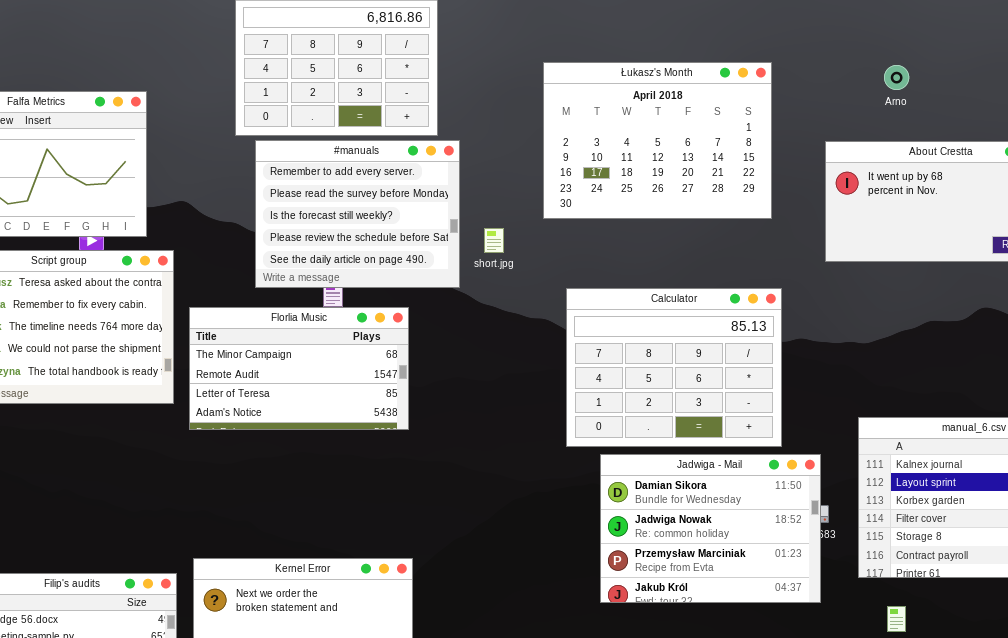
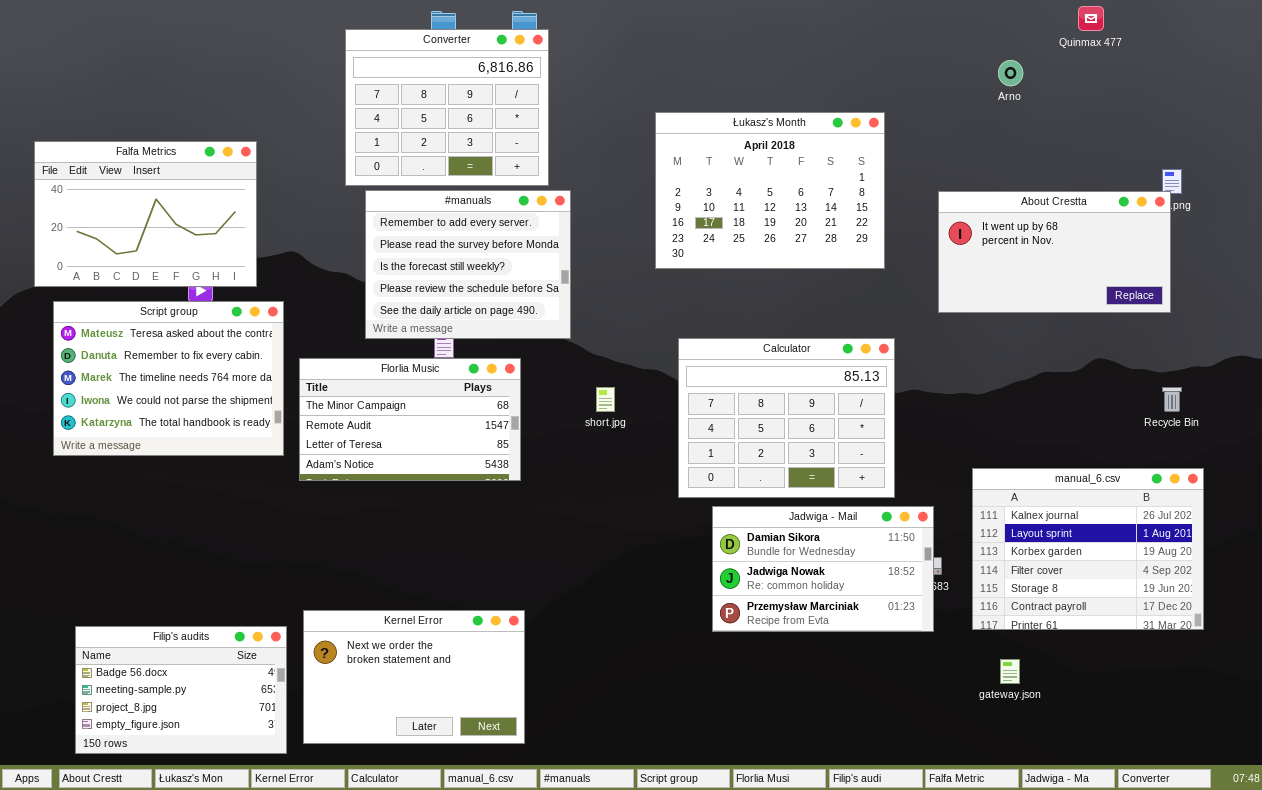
Arno: [884,65,909,90] -> [998,60,1023,86], moved
short.jpg: [484,228,504,253] -> [596,387,615,412], moved
Jadwiga - Mail: [600,454,821,603] -> [712,506,934,632], resized

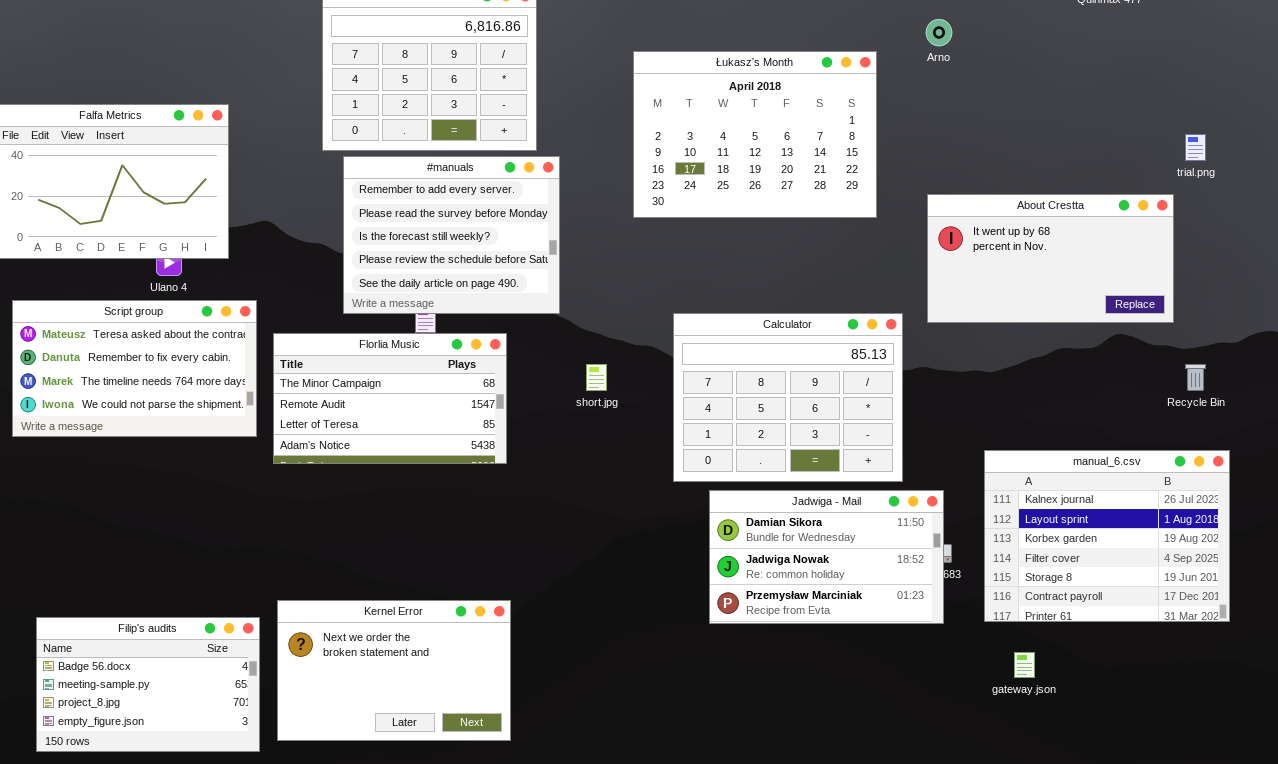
Arno: [998,60,1023,86] -> [926,19,952,46], moved
Łukasz's Month: [655,112,885,269] -> [633,51,877,218], moved
About Crestta: [938,191,1171,313] -> [927,194,1174,323], moved
Script group: [53,301,284,456] -> [12,300,257,437], resized

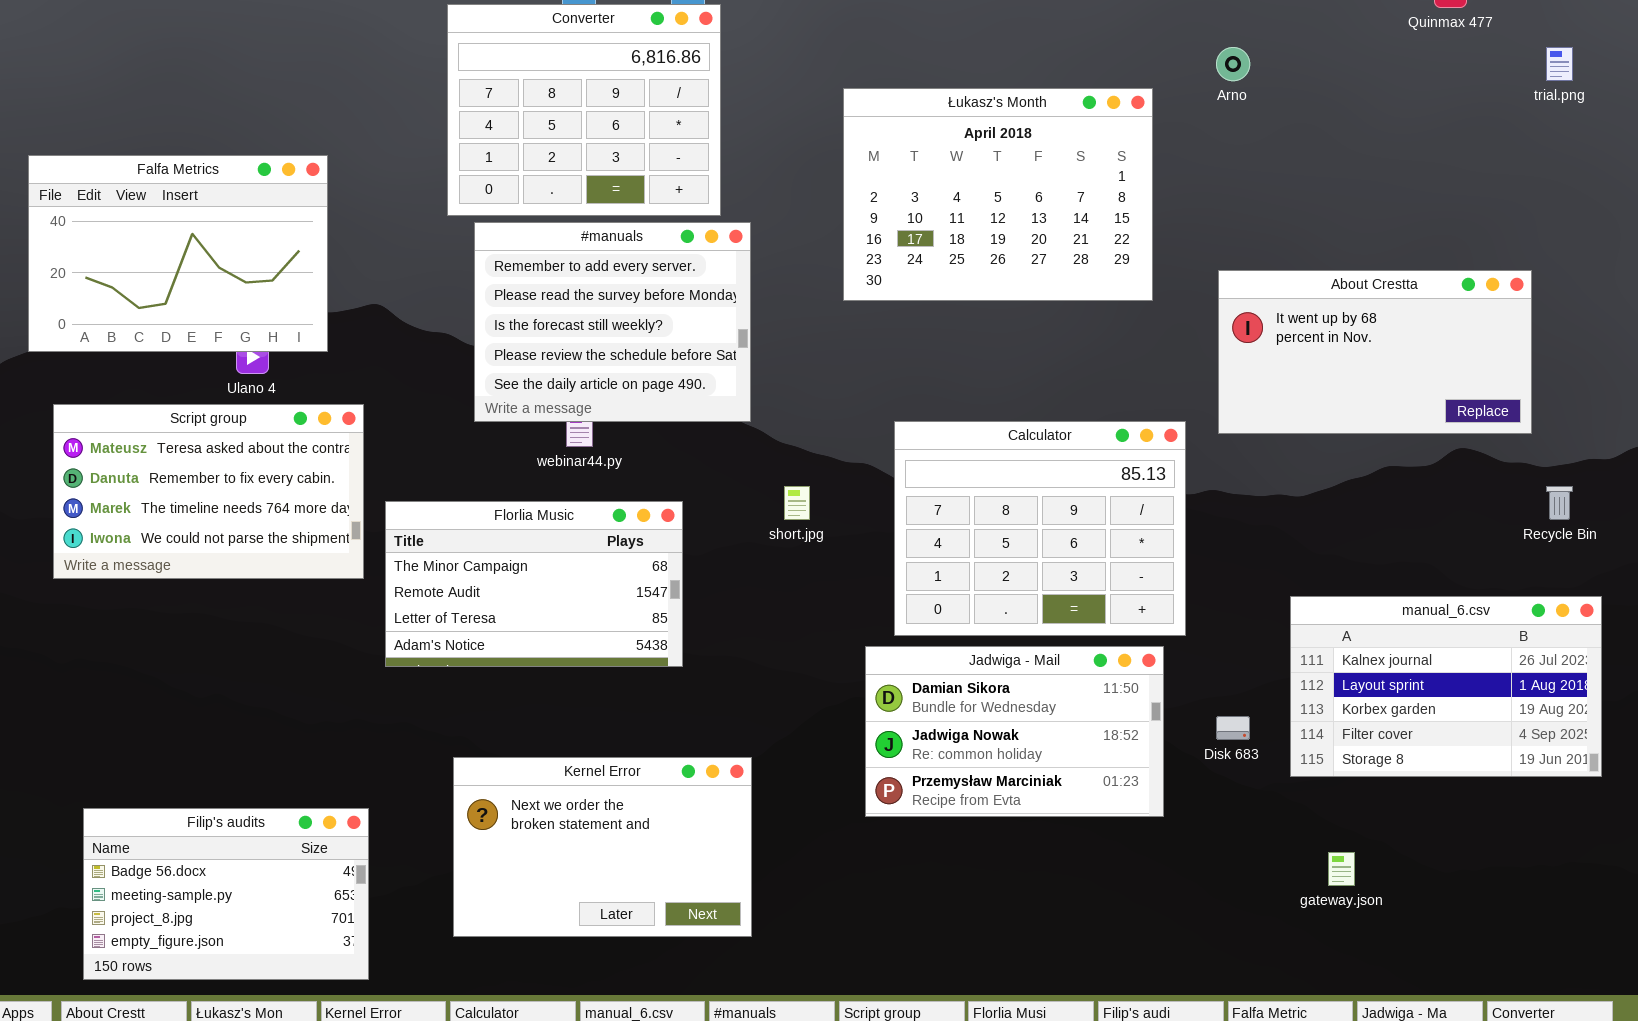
trial.png: [1185,134,1206,161] -> [1546,47,1573,81], moved
Florlia Music: [273,333,507,464] -> [385,501,683,667], moved
manual_6.csv: [984,450,1230,622] -> [1290,596,1602,777], resized
Jadwiga - Mail: [709,490,944,624] -> [865,646,1164,817], moved
Kernel Error: [277,600,511,741] -> [453,757,752,937], moved

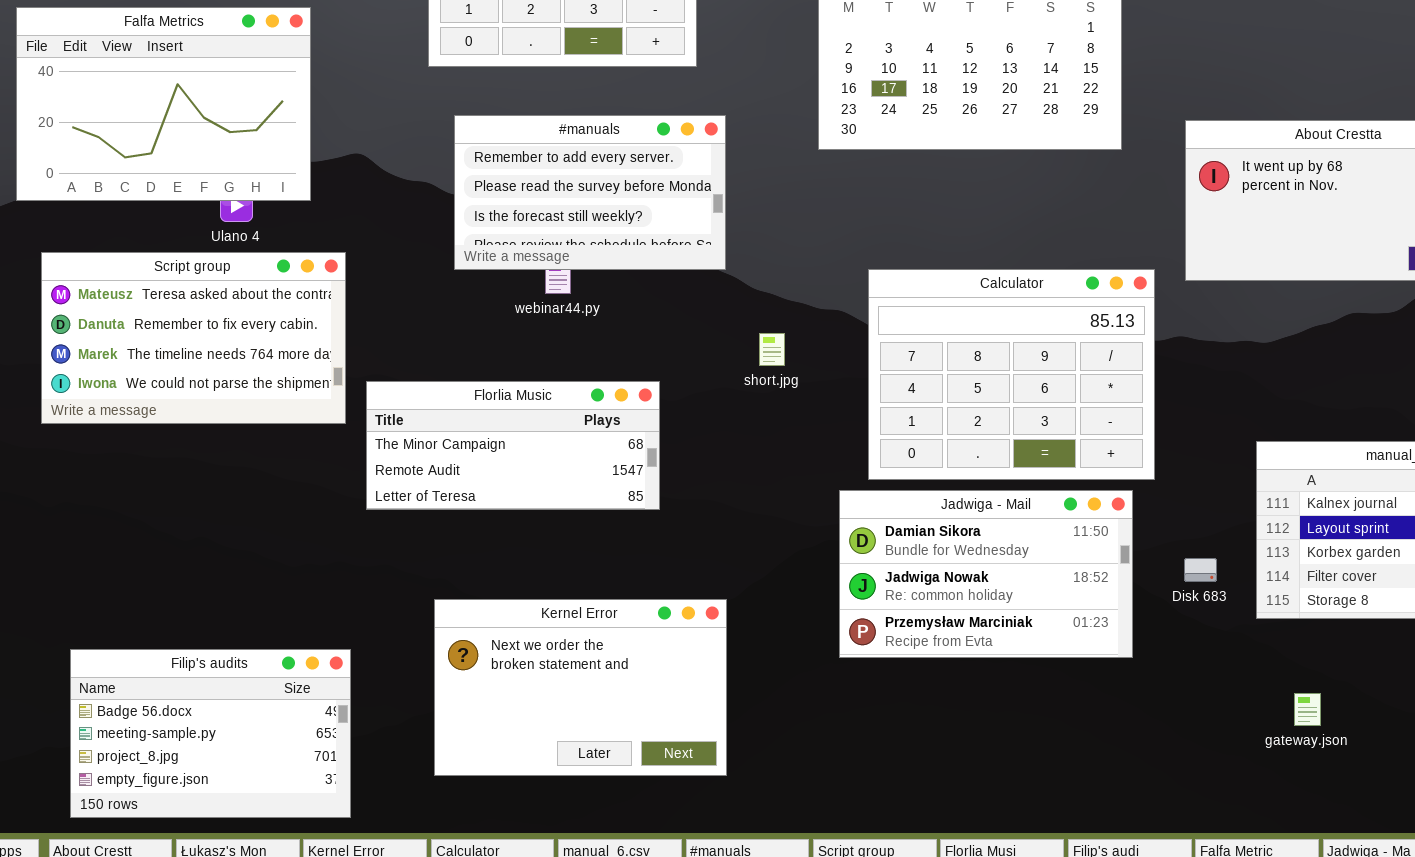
#manuals: [474,222,751,422] -> [454,115,726,270], resized
Florlia Music: [385,501,683,667] -> [366,381,660,510], resized

